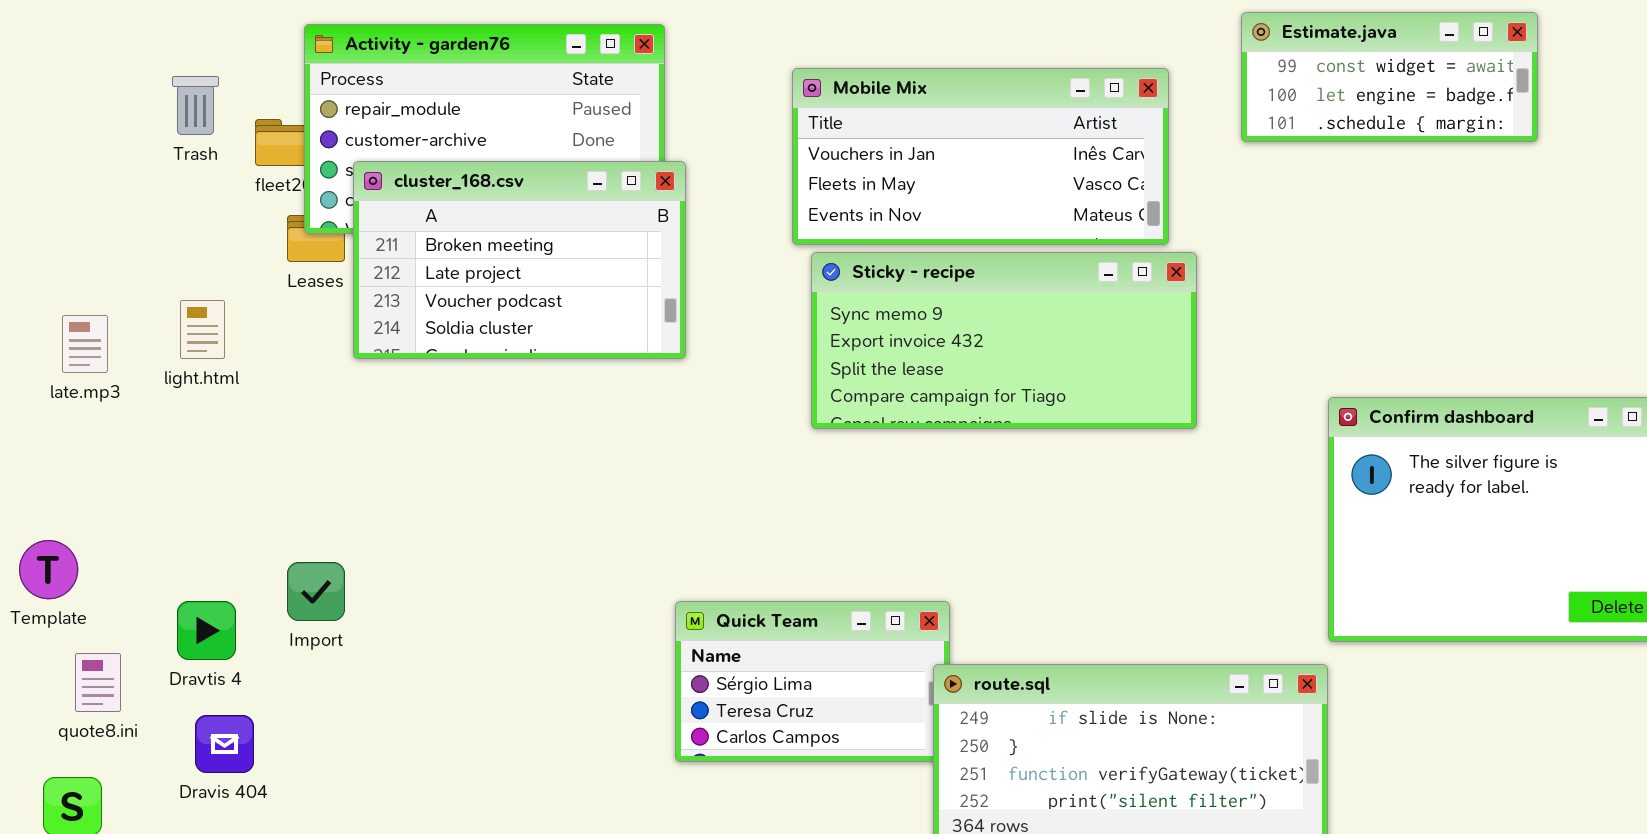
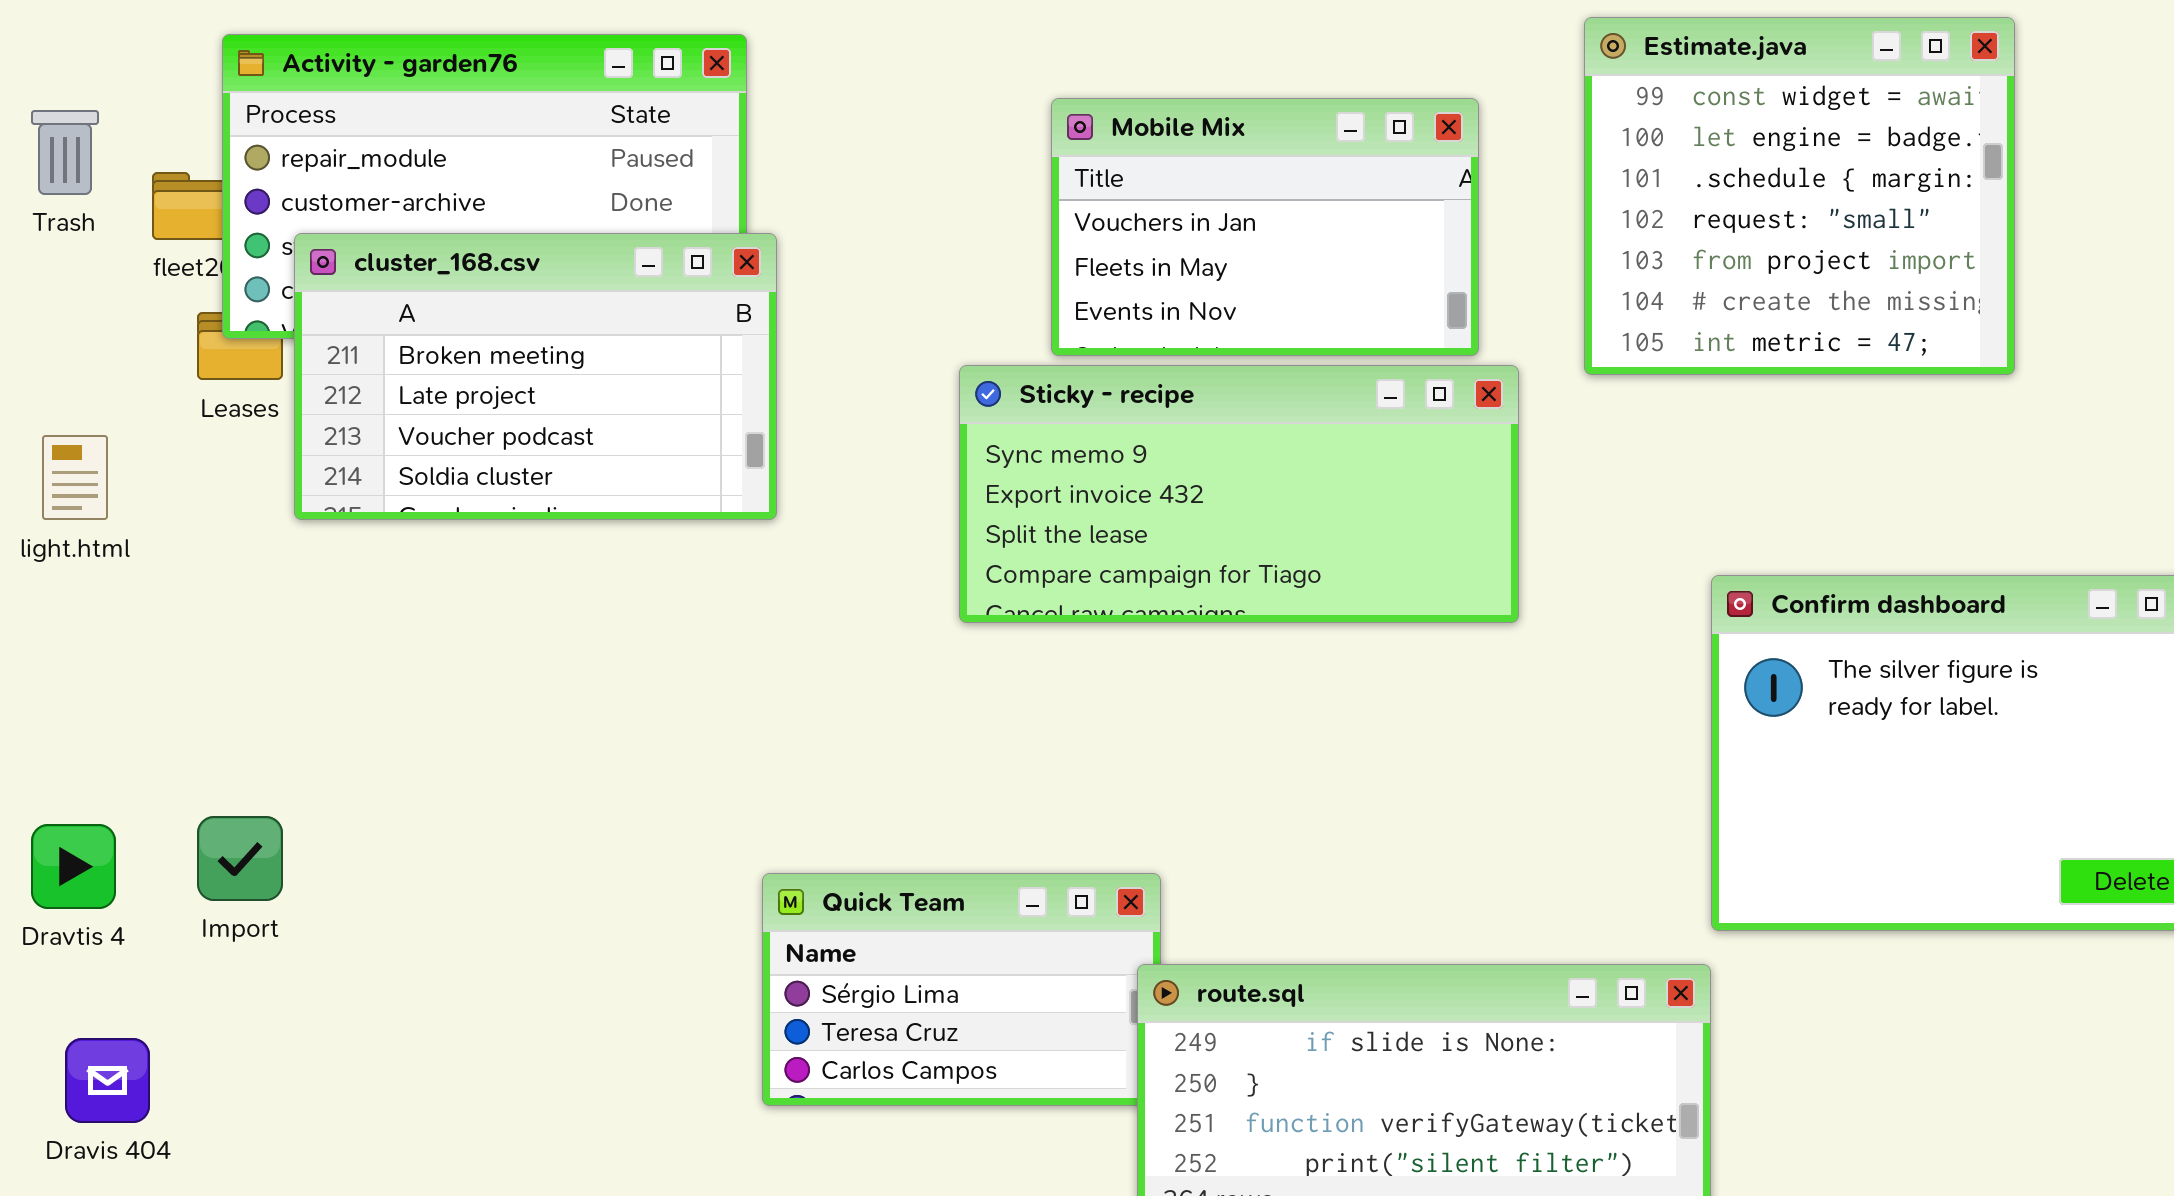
Estimate.java: [1241,12,1538,142] -> [1584,17,2015,375], resized
Mobile Mix: [792,68,1169,245] -> [1051,98,1479,356], resized
Dravtis 4: [177,601,236,660] -> [31,824,116,909], moved

